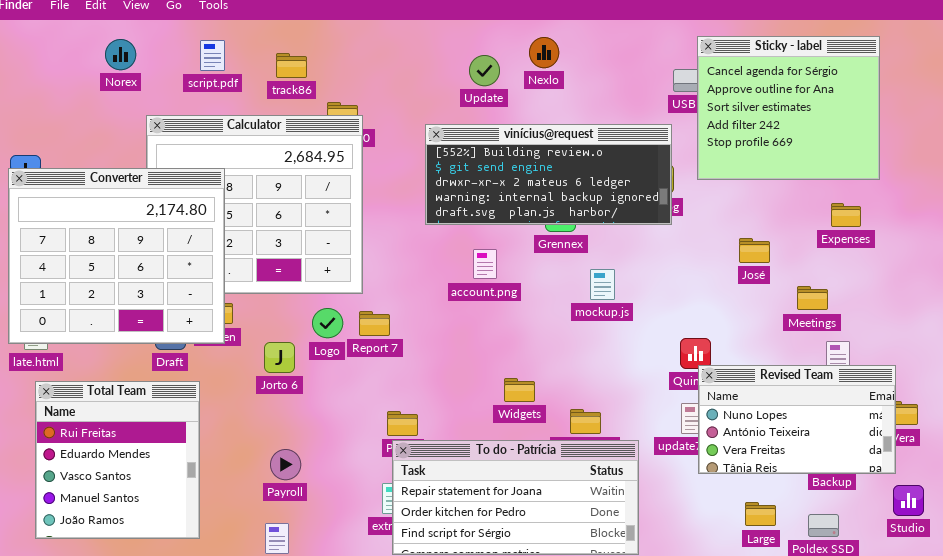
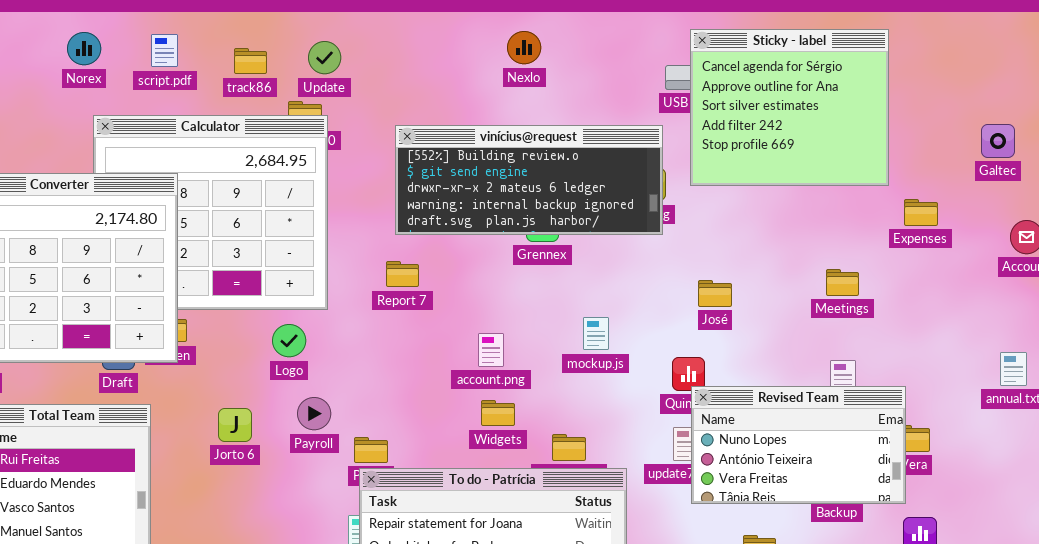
Norex: [105,39,136,70] -> [67,32,101,65], moved
Update: [469,55,500,86] -> [308,41,341,74], moved
Expenses: [831,203,861,227] -> [904,199,938,226], moved
José: [739,238,770,263] -> [698,280,732,307], moved
account.png: [473,249,497,279] -> [478,333,504,367], moved
mockup.js: [590,269,615,300] -> [583,317,609,350], moved
Meetings: [797,286,828,310] -> [826,269,859,296], moved
Report 7: [359,311,390,336] -> [386,261,419,287], moved
Jorto 6: [264,342,295,373] -> [218,408,252,442], moved
Payroll: [270,449,301,480] -> [297,397,331,430], moved

